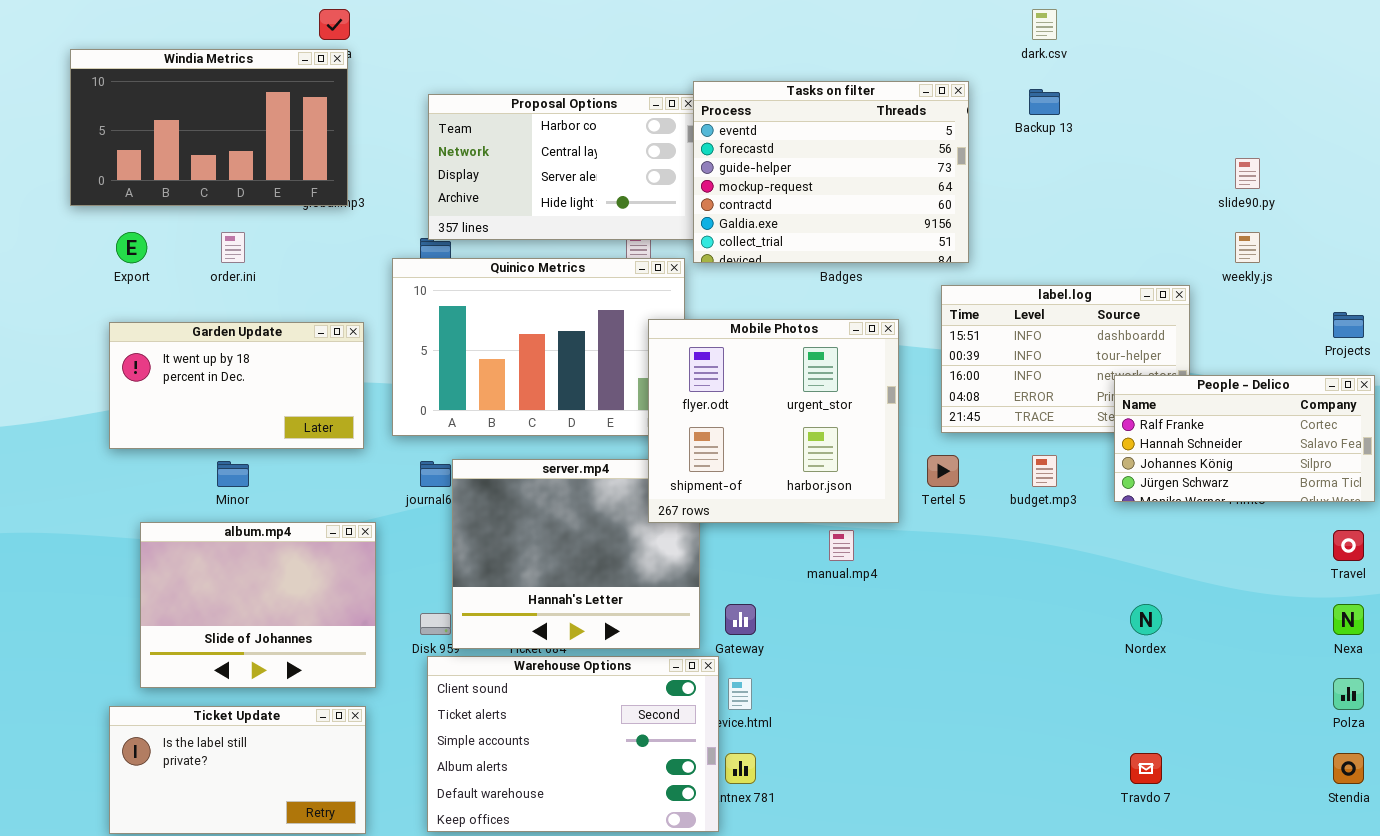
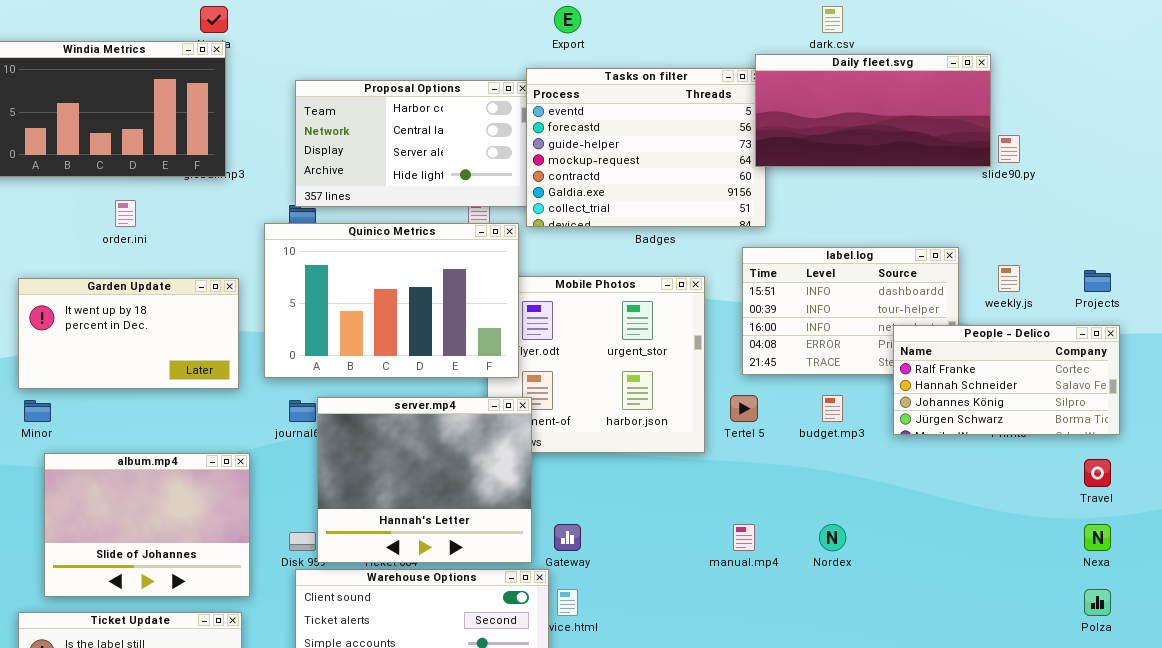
Daily fleet.svg: none -> [755,54,991,167], opened
Export: [116,232,147,263] -> [554,6,581,33], moved
weekly.js: [1235,232,1260,263] -> [998,265,1020,292], moved
Quinico Metrics: [392,258,685,436] -> [264,223,519,378], raised
server.mp4: [452,459,700,649] -> [317,397,532,563], raised
Minor: [217,461,249,487] -> [24,400,51,422], moved
manual.mp4: [829,530,854,561] -> [733,524,755,551], moved
Nordex: [1130,604,1162,635] -> [819,524,846,551], moved

